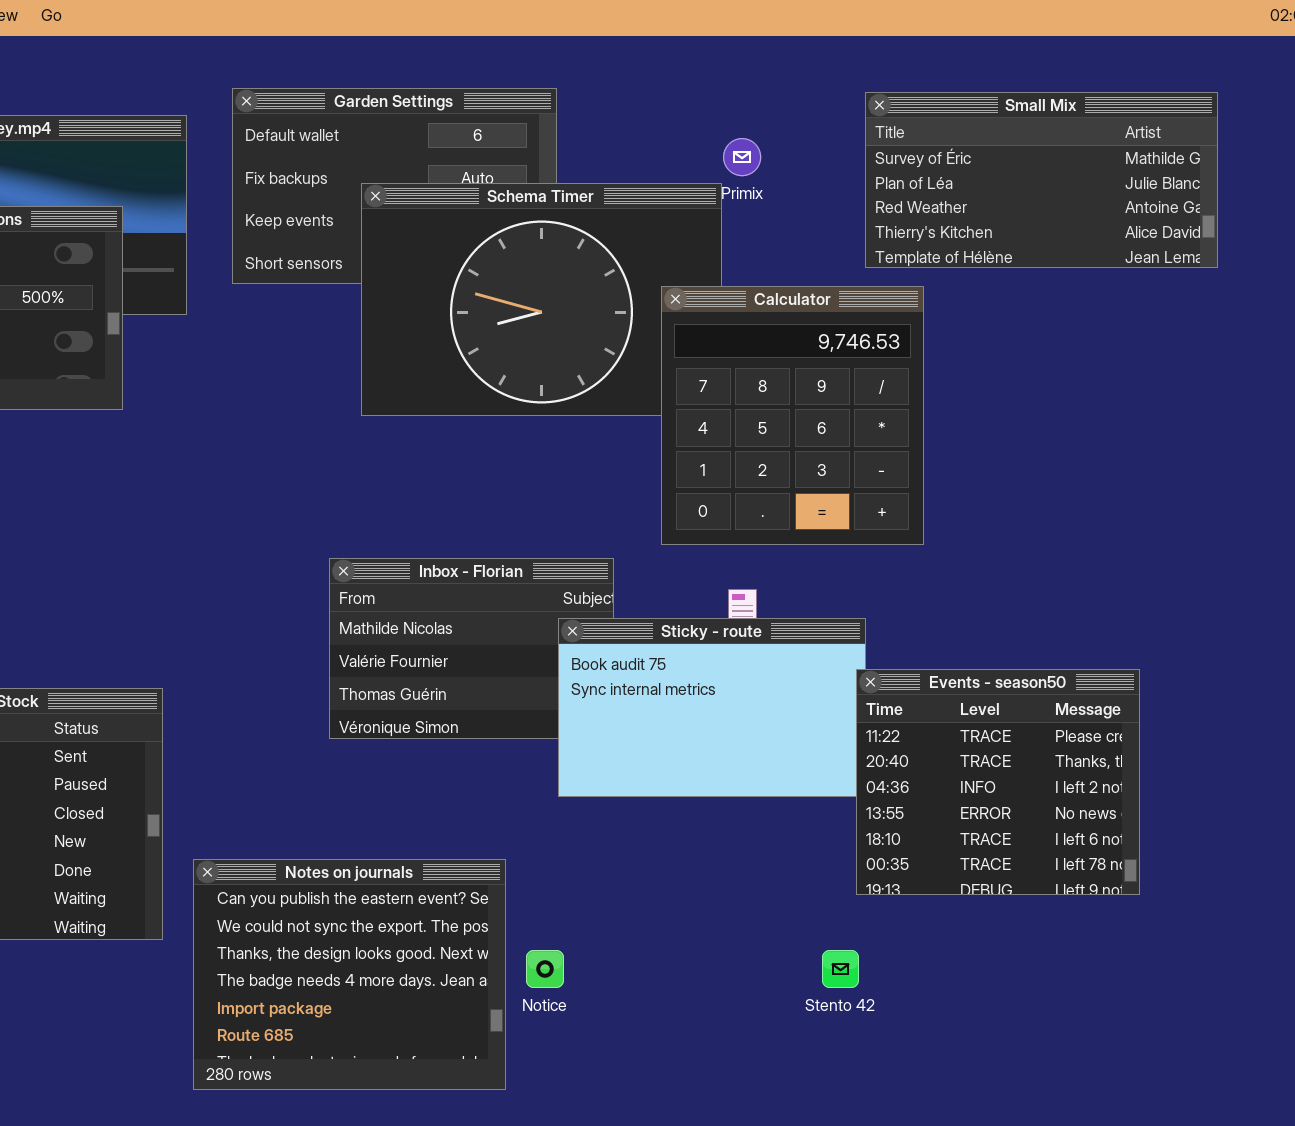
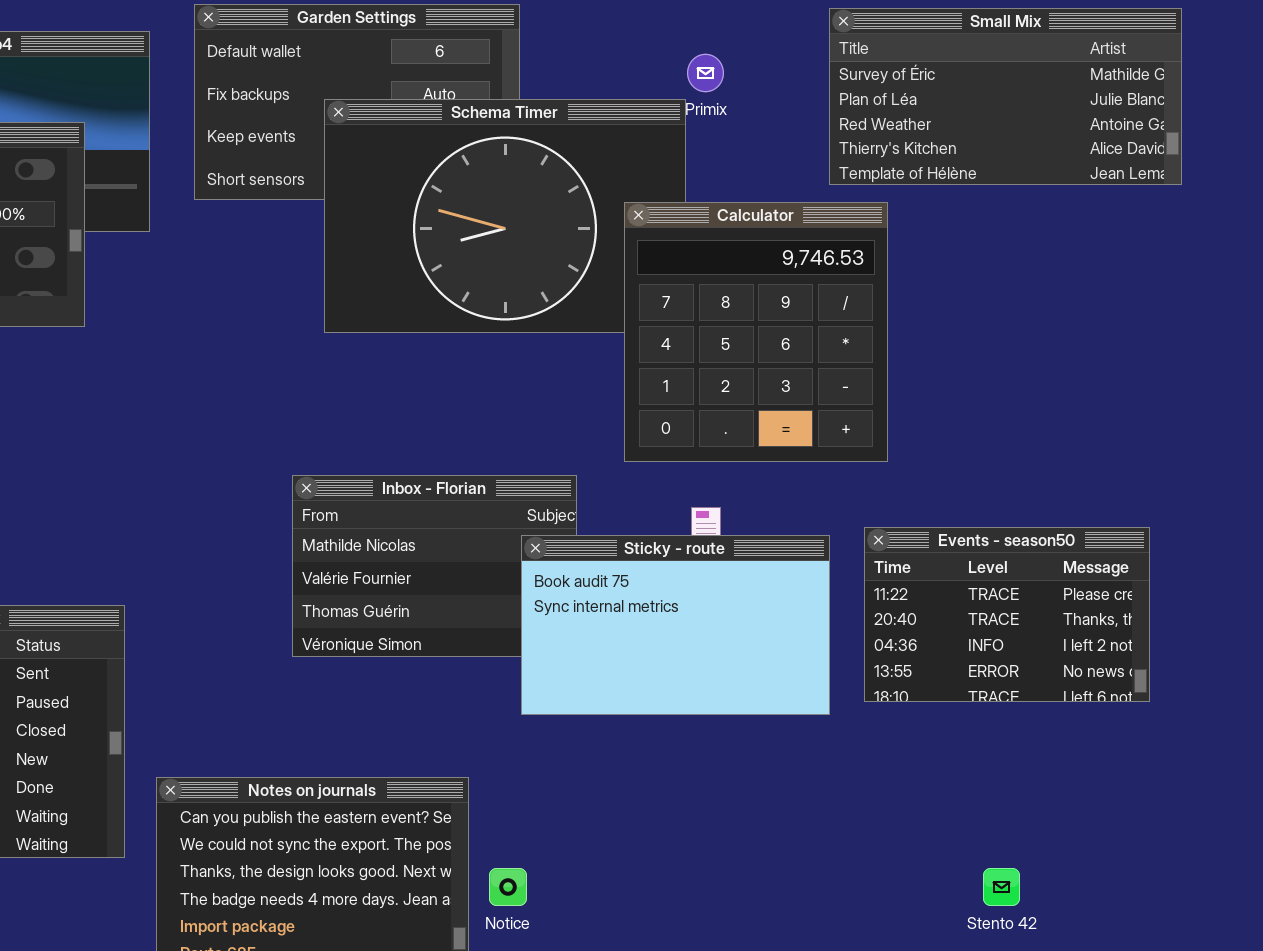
Events - season50: [856,669,1140,895] -> [864,527,1150,702], moved, resized
Stento 42: [822,950,859,988] -> [983,868,1020,906], moved

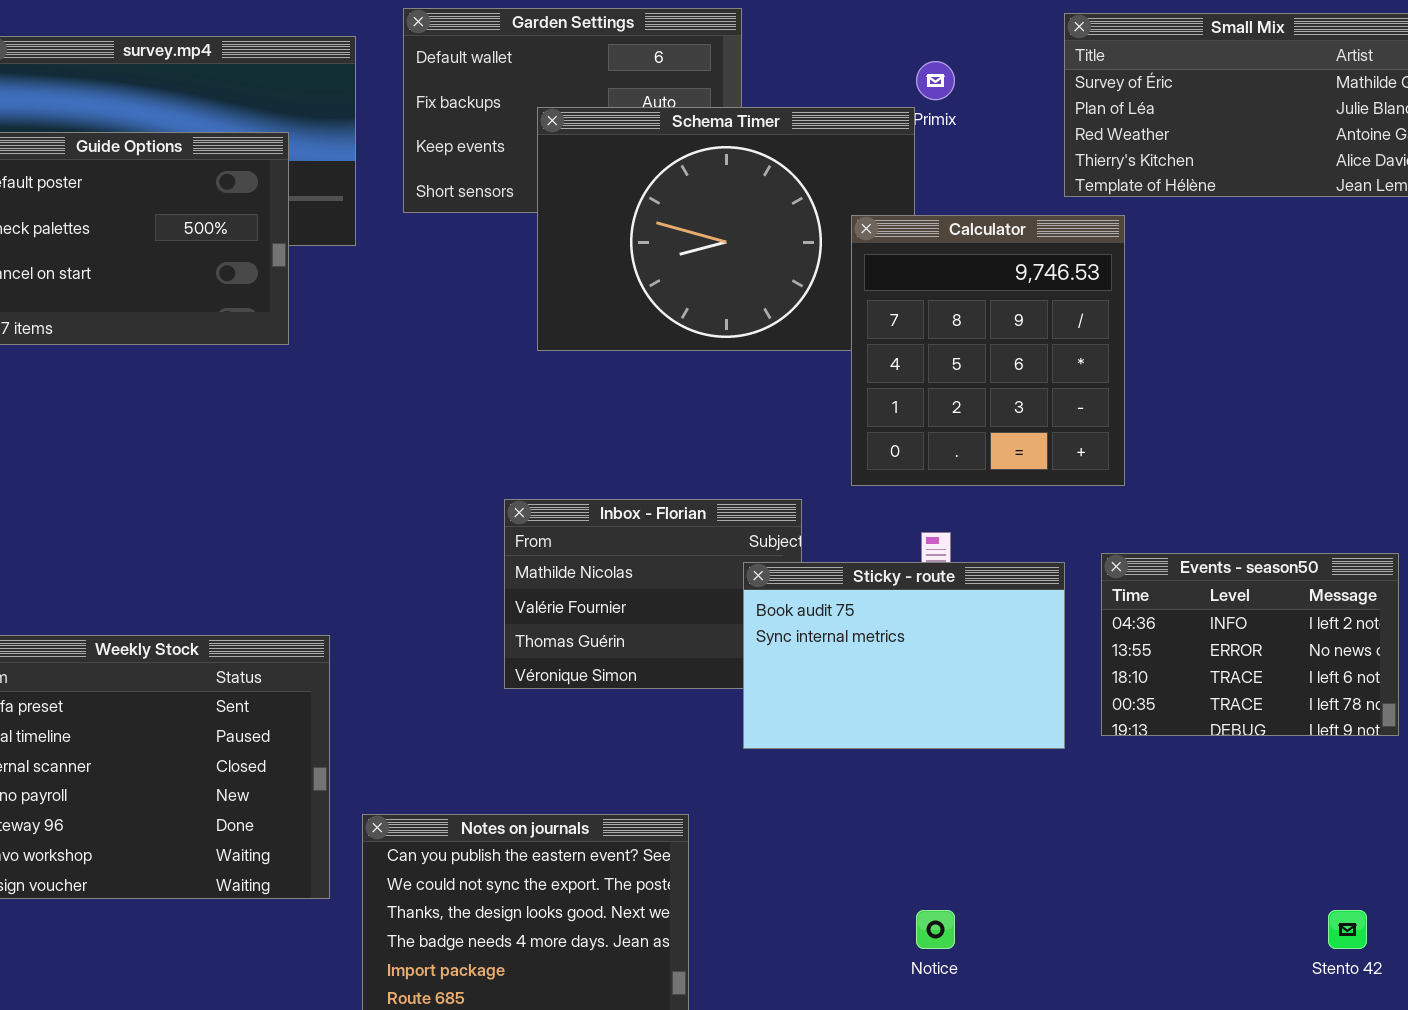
Events - season50: [864,527,1150,702] -> [1101,553,1399,736], scrolled down 2 rows
Notice: [489,868,527,906] -> [916,910,955,949], moved
Stento 42: [983,868,1020,906] -> [1328,910,1367,949], moved

